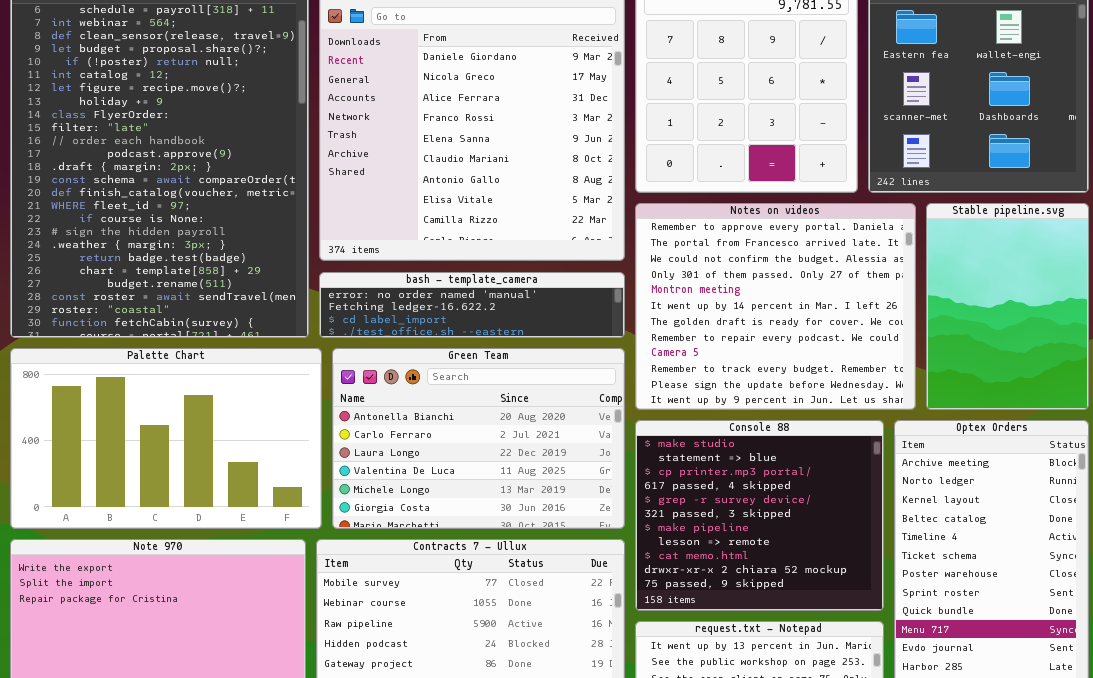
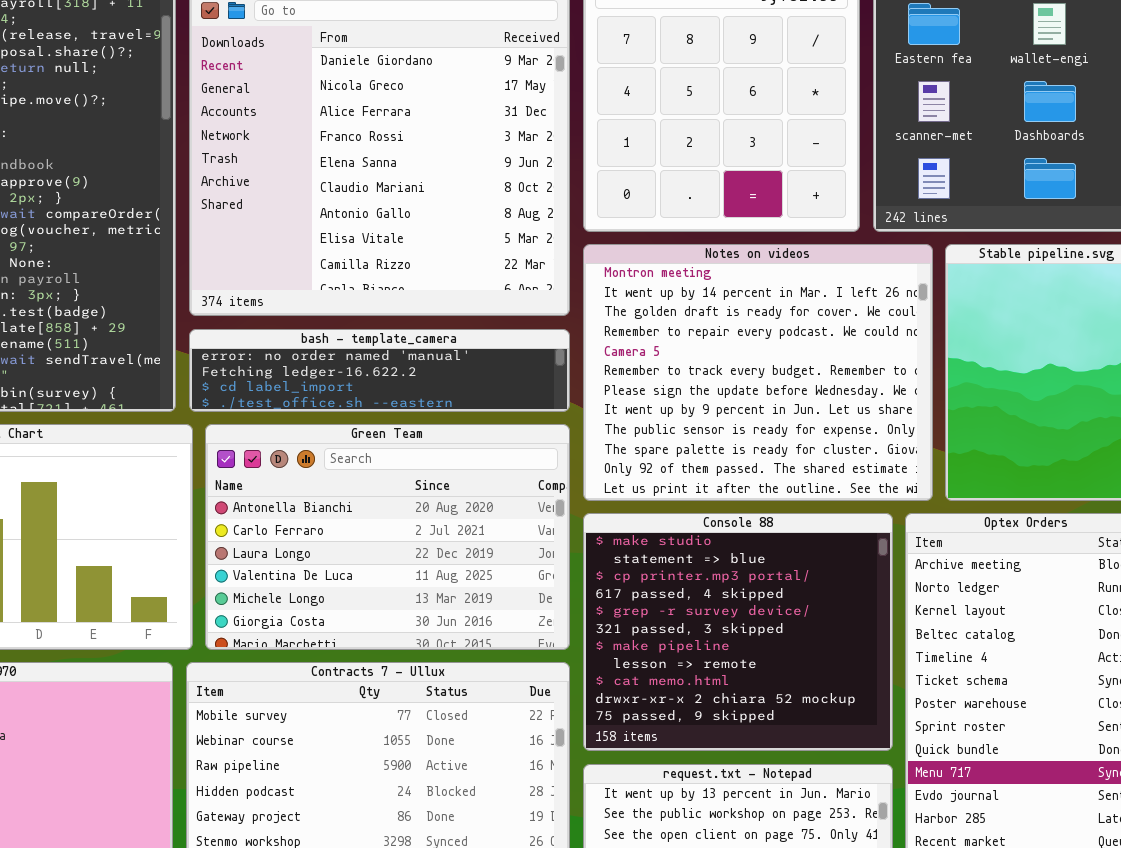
Notes on videos: [635,203,916,410] -> [583,244,933,501], scrolled down 4 rows

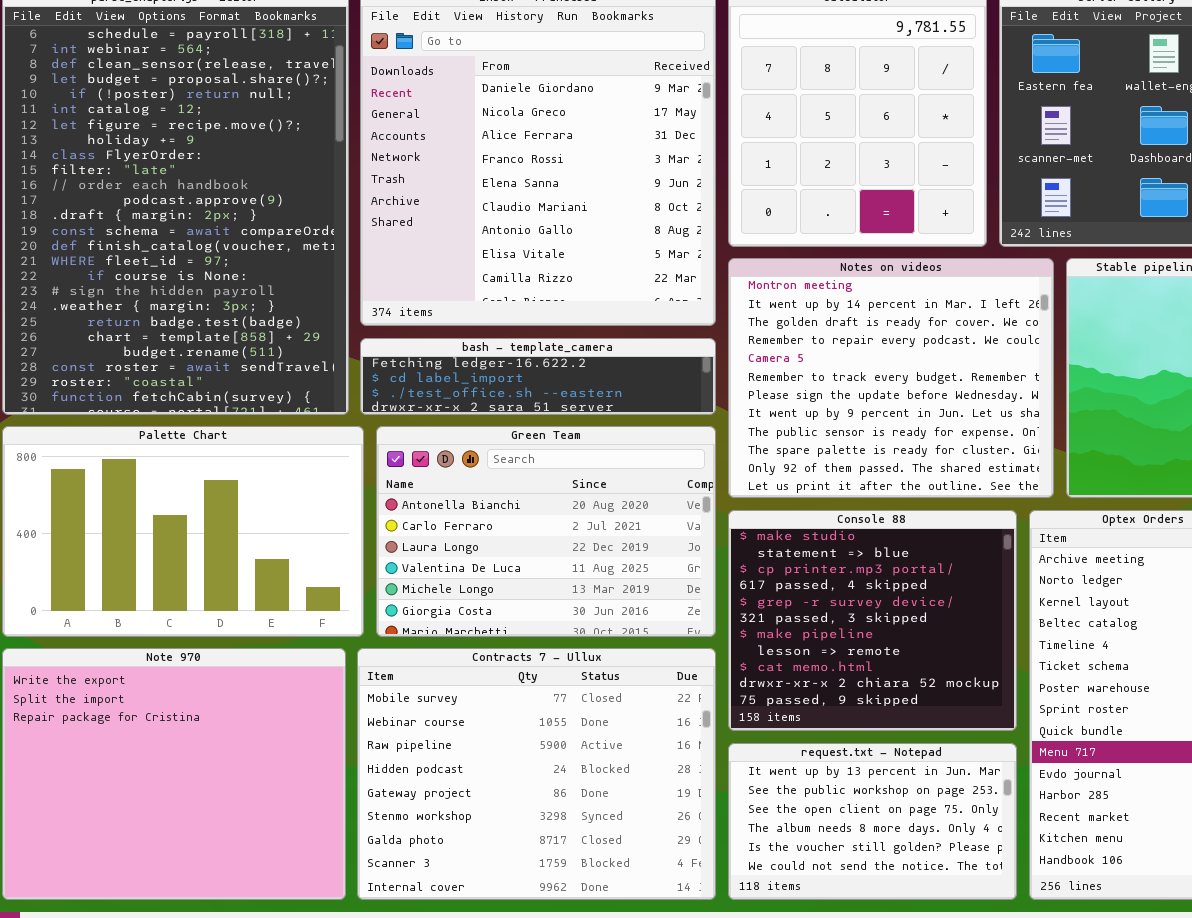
bash - template_camera: [189,329,570,412] -> [360,338,716,415], scrolled down 1 row

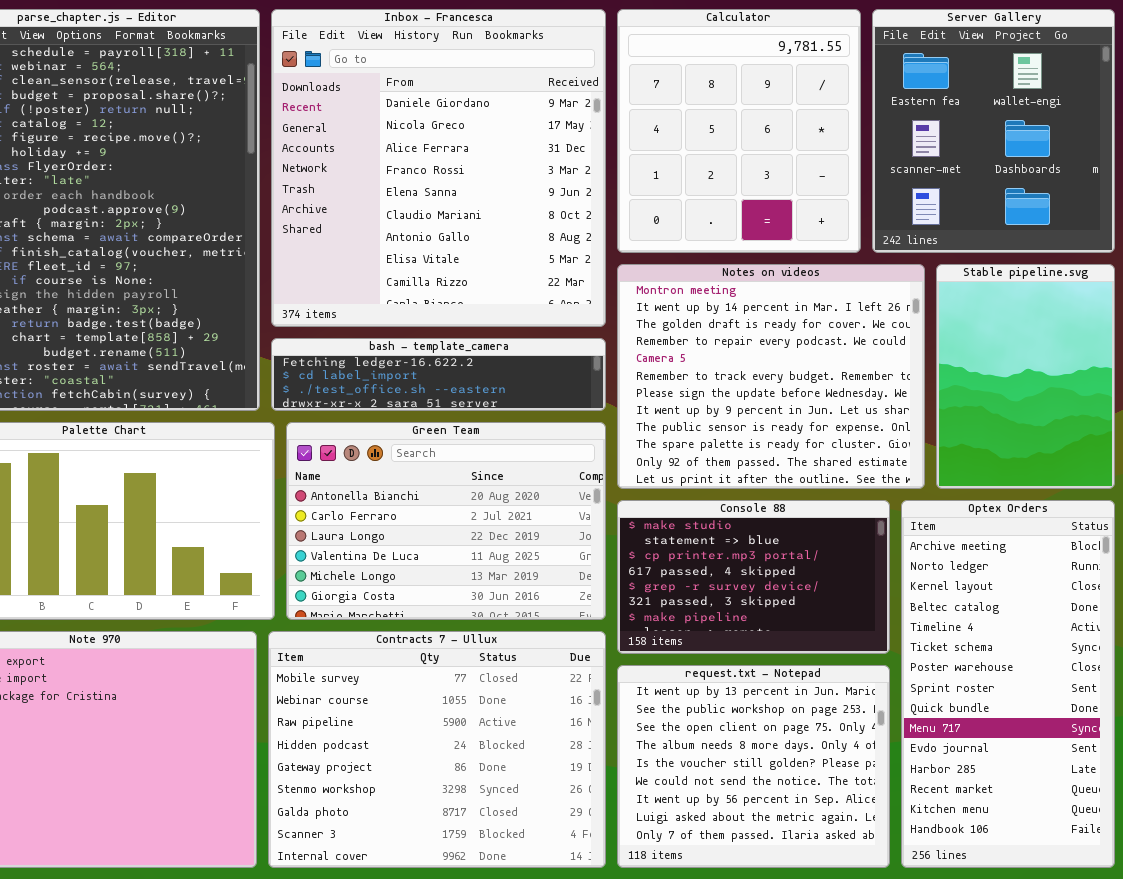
Console 88: [728,510,1017,731] -> [617,500,890,654], resized
request.txt - Notepad: [728,743,1017,900] -> [617,665,890,868], resized

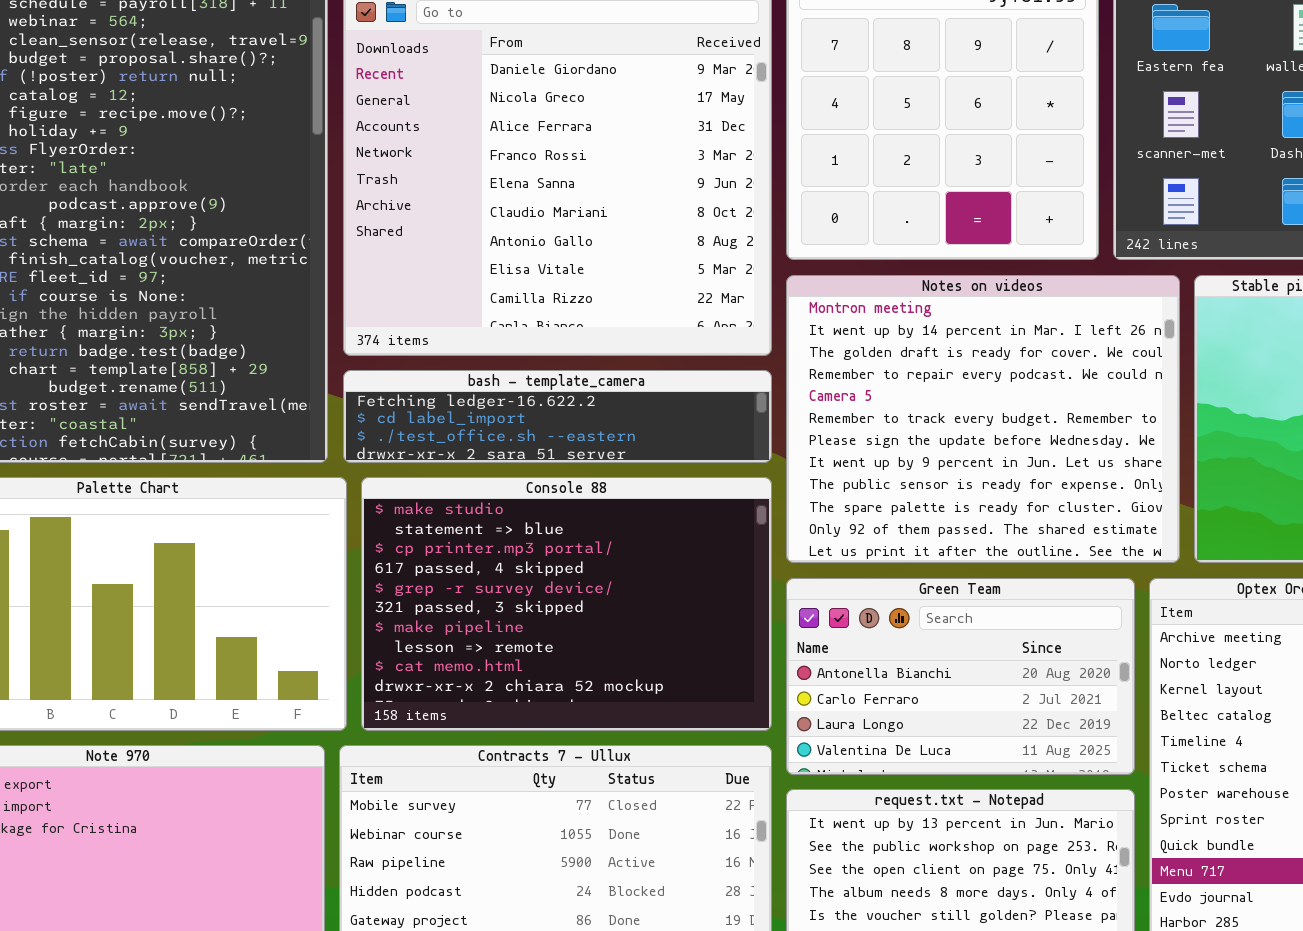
Green Team: [286,422,606,620] -> [786,578,1135,775], moved, resized
Console 88: [617,500,890,654] -> [361,477,772,731], moved, resized

